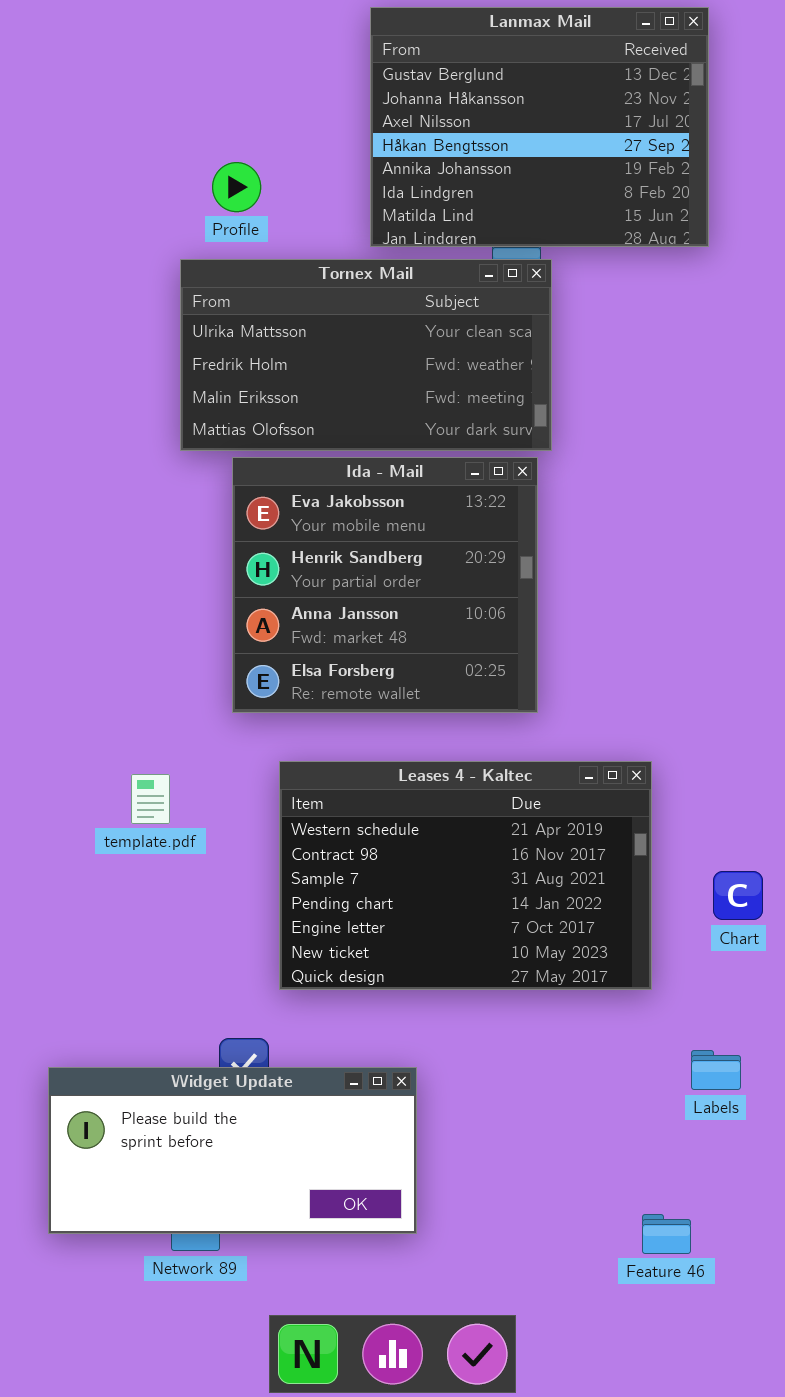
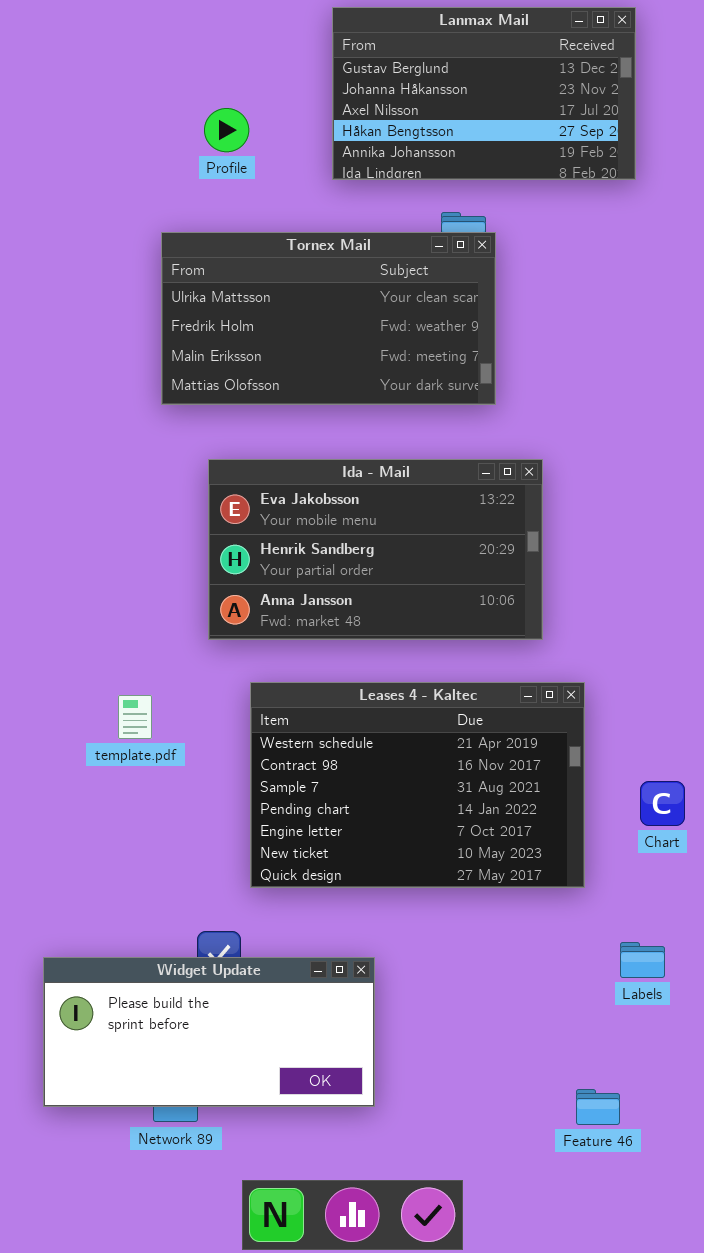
Lanmax Mail: [370,7,709,247] -> [332,7,636,180], resized
Profile: [212,162,261,212] -> [204,108,249,152], moved
Ida - Mail: [232,457,538,713] -> [208,459,543,640], resized

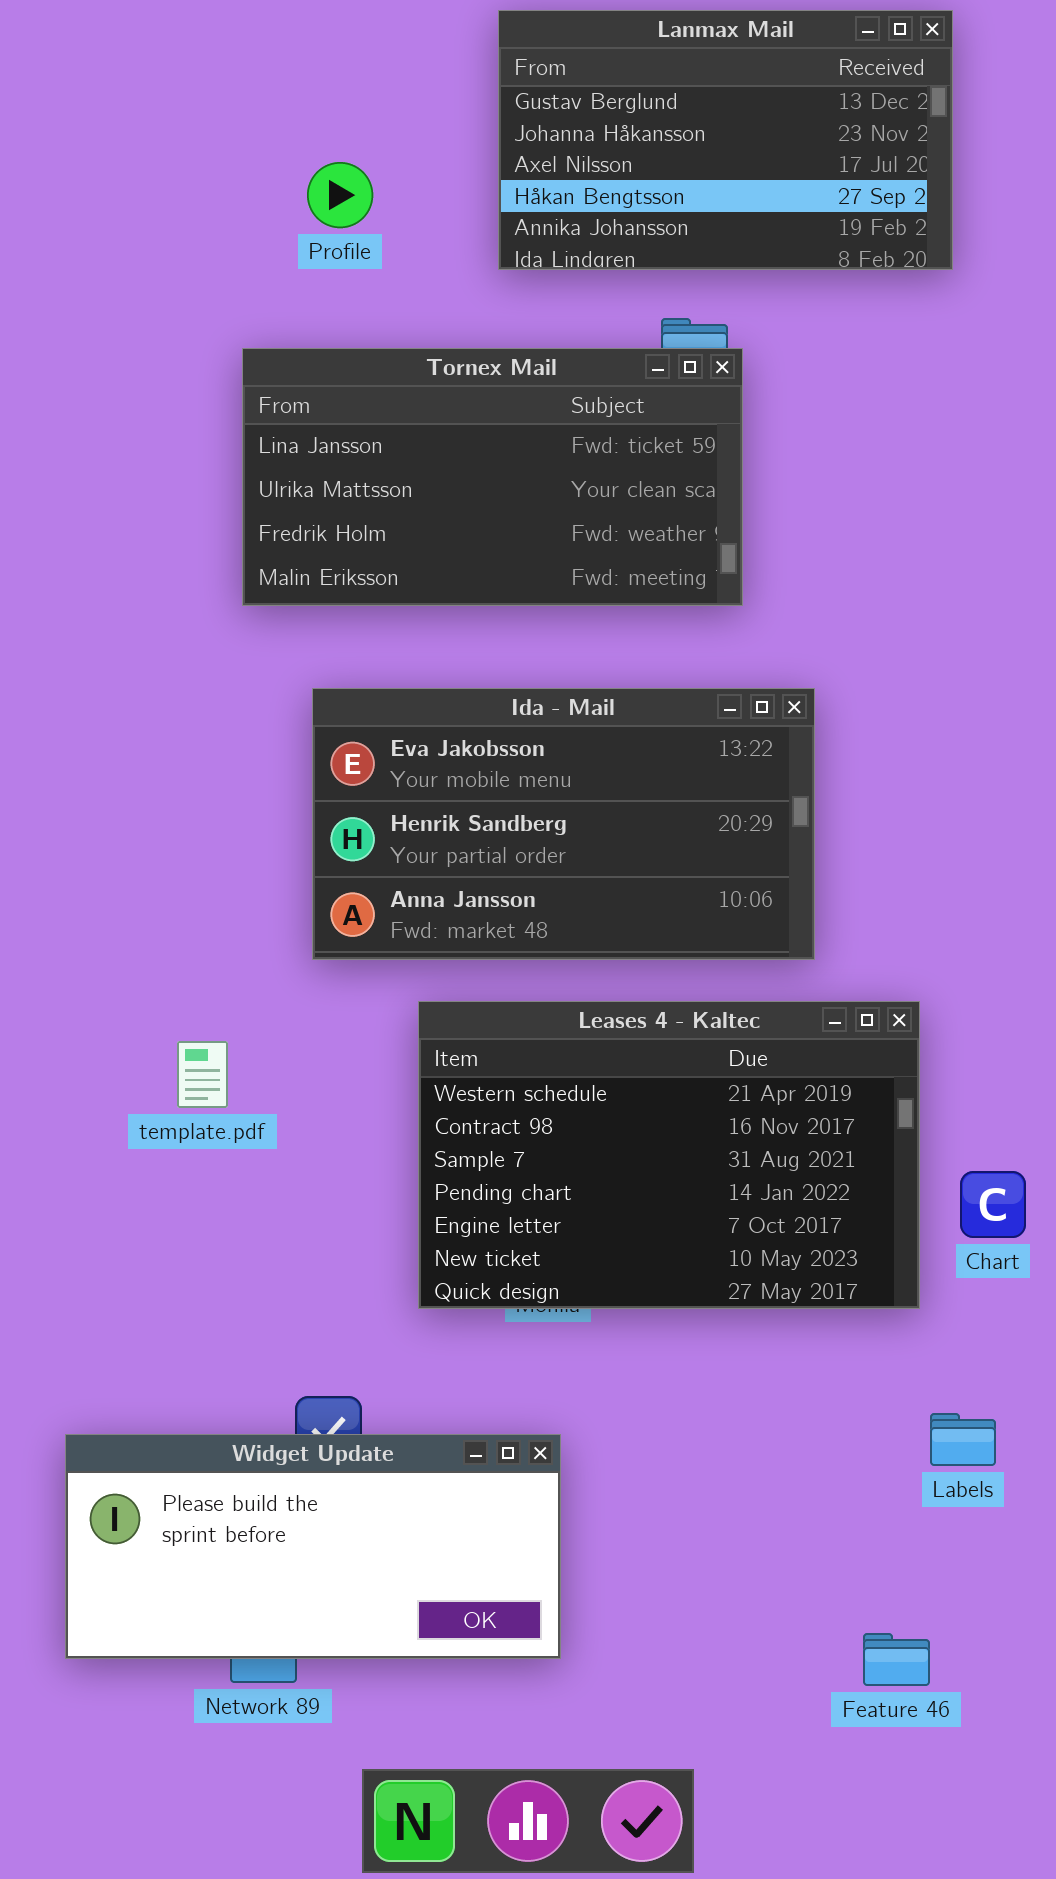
Tornex Mail: [161,232,496,405] -> [242,348,743,606], scrolled up 1 row
Leases 4 - Kaltec: [250,682,585,888] -> [418,1001,920,1309], moved

